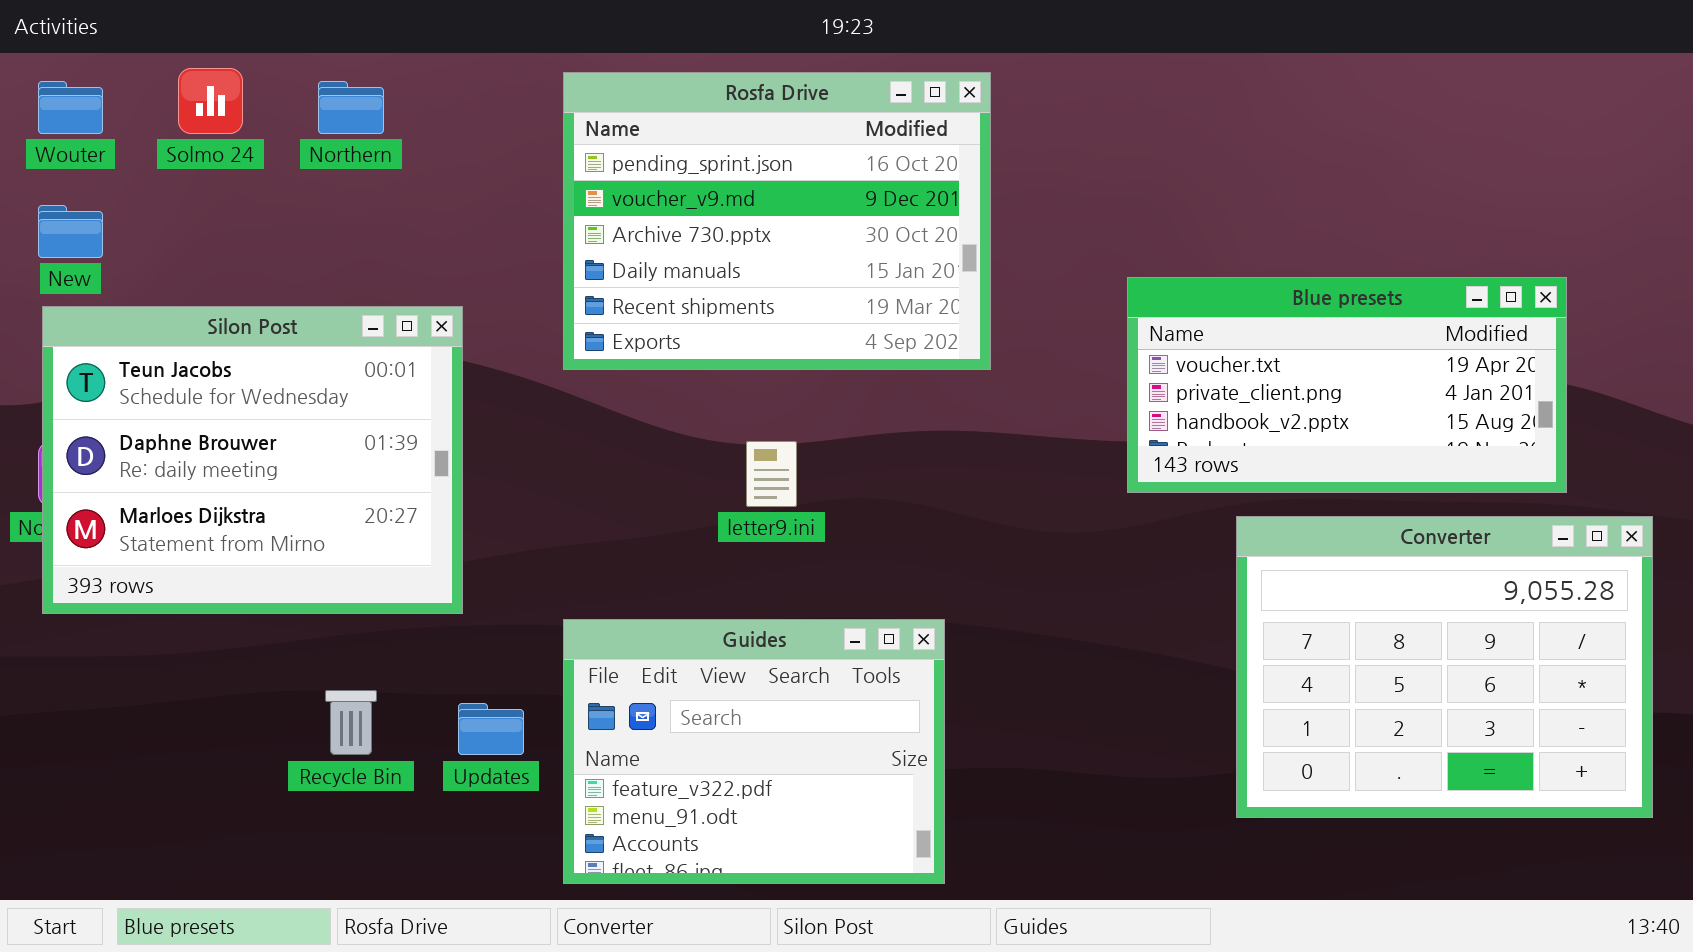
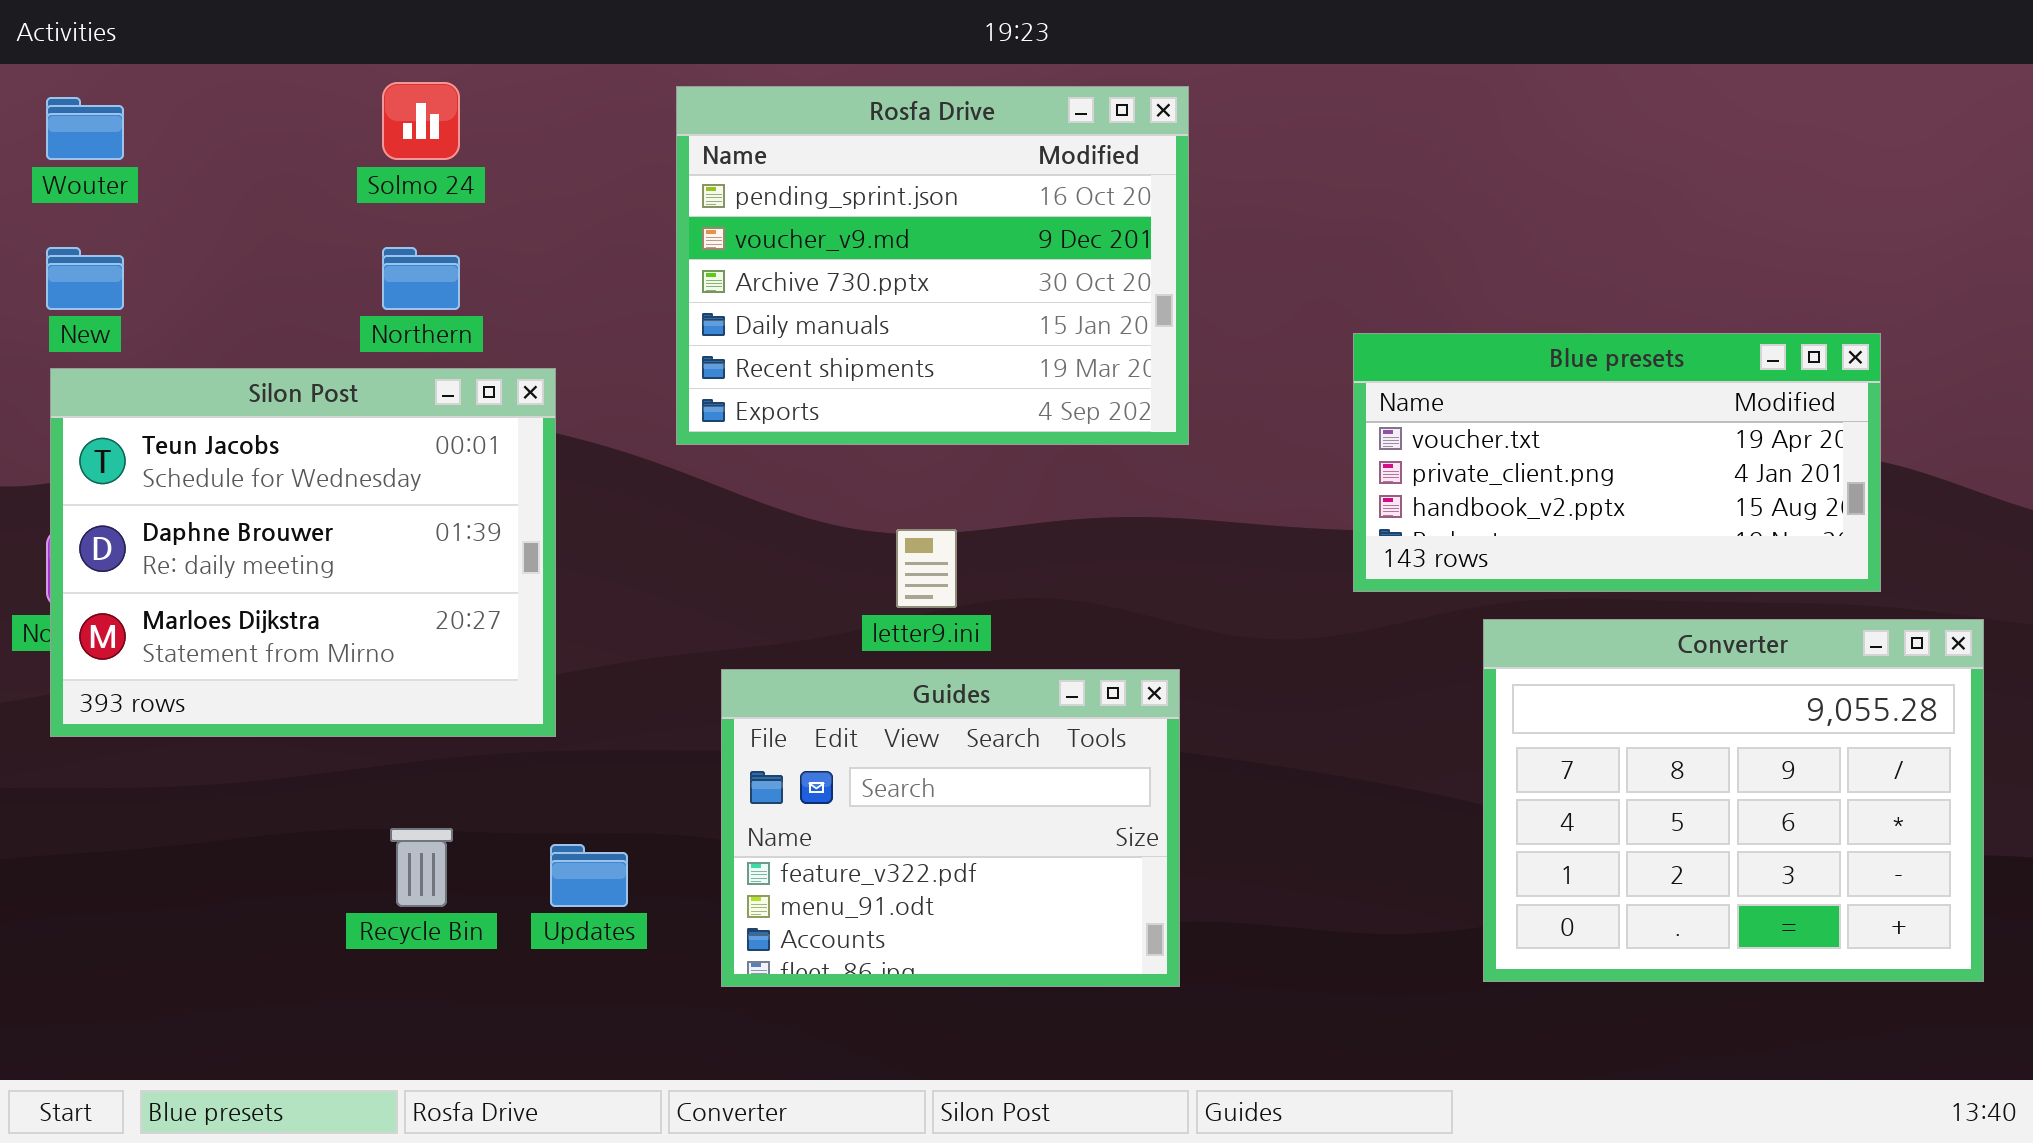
Solmo 24: [178,68,243,134] -> [382,82,460,160], moved
Northern: [318,81,384,134] -> [382,247,460,310], moved
Guides: [563,619,945,884] -> [721,669,1180,987], moved

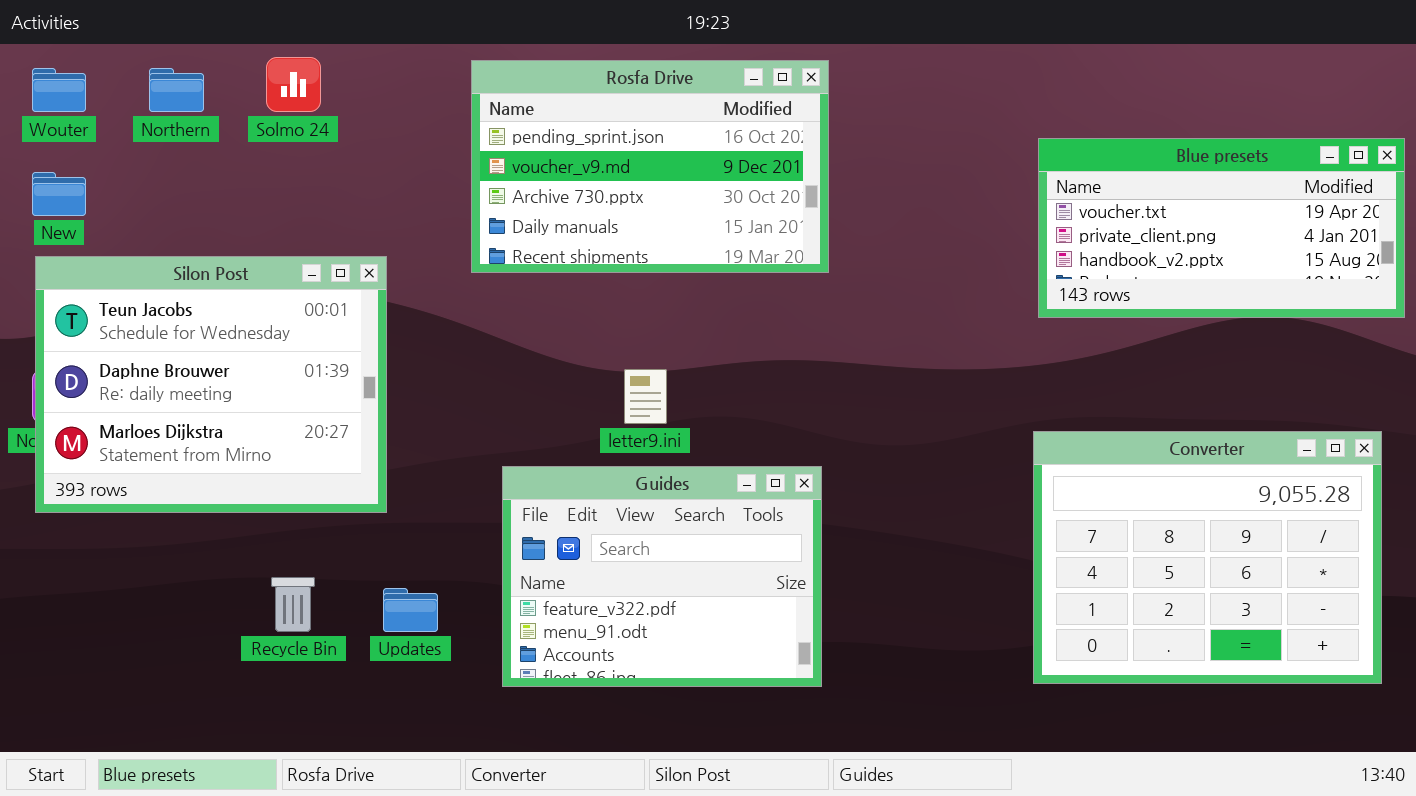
Rosfa Drive: [676,86,1189,445] -> [471,60,829,273], resized
Northern: [382,247,460,310] -> [149,68,204,112], moved
Blue presets: [1353,333,1881,592] -> [1038,138,1405,318], moved

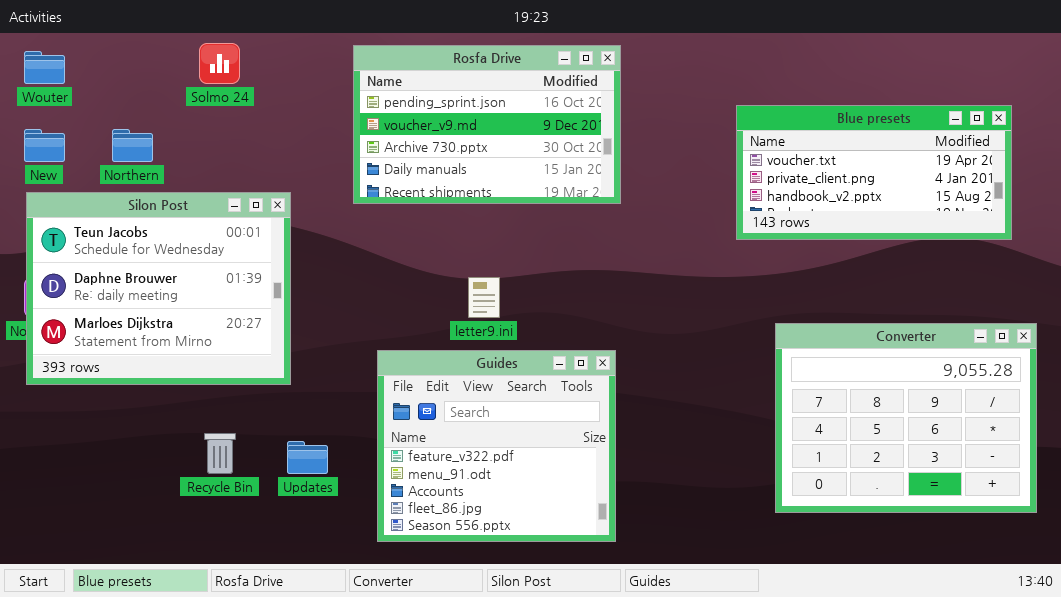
Northern: [149,68,204,112] -> [112,129,153,162], moved
Blue presets: [1038,138,1405,318] -> [736,105,1012,240], moved
Guides: [502,466,822,687] -> [377,350,616,542], resized

